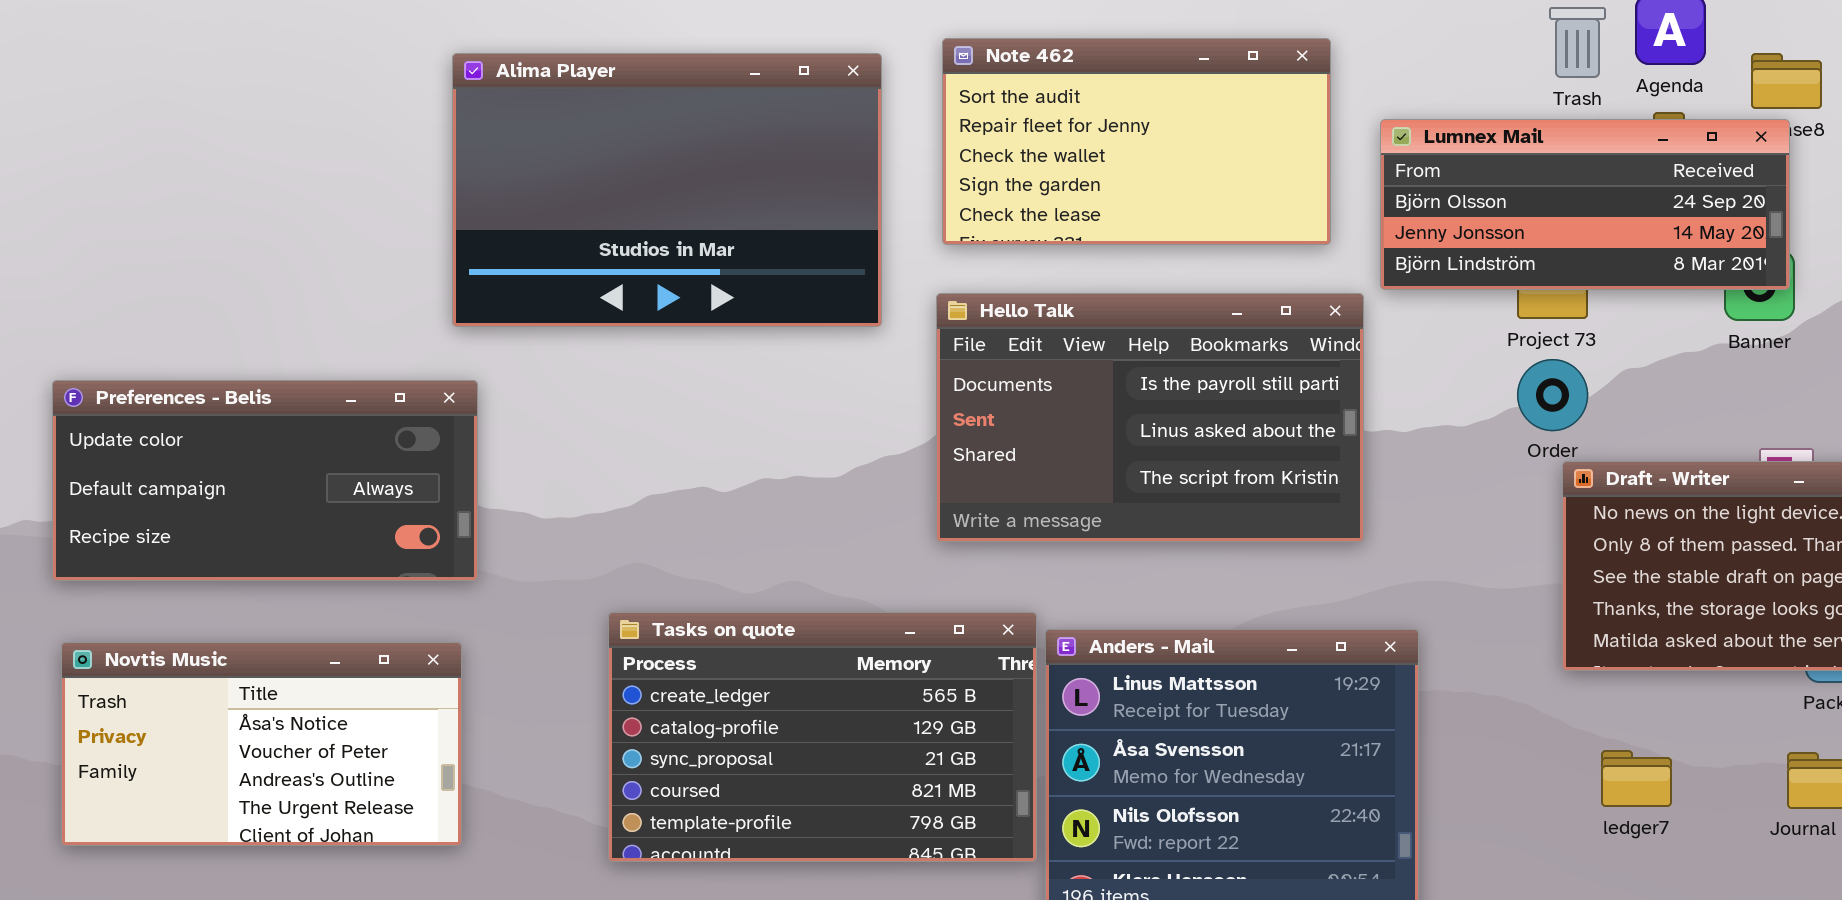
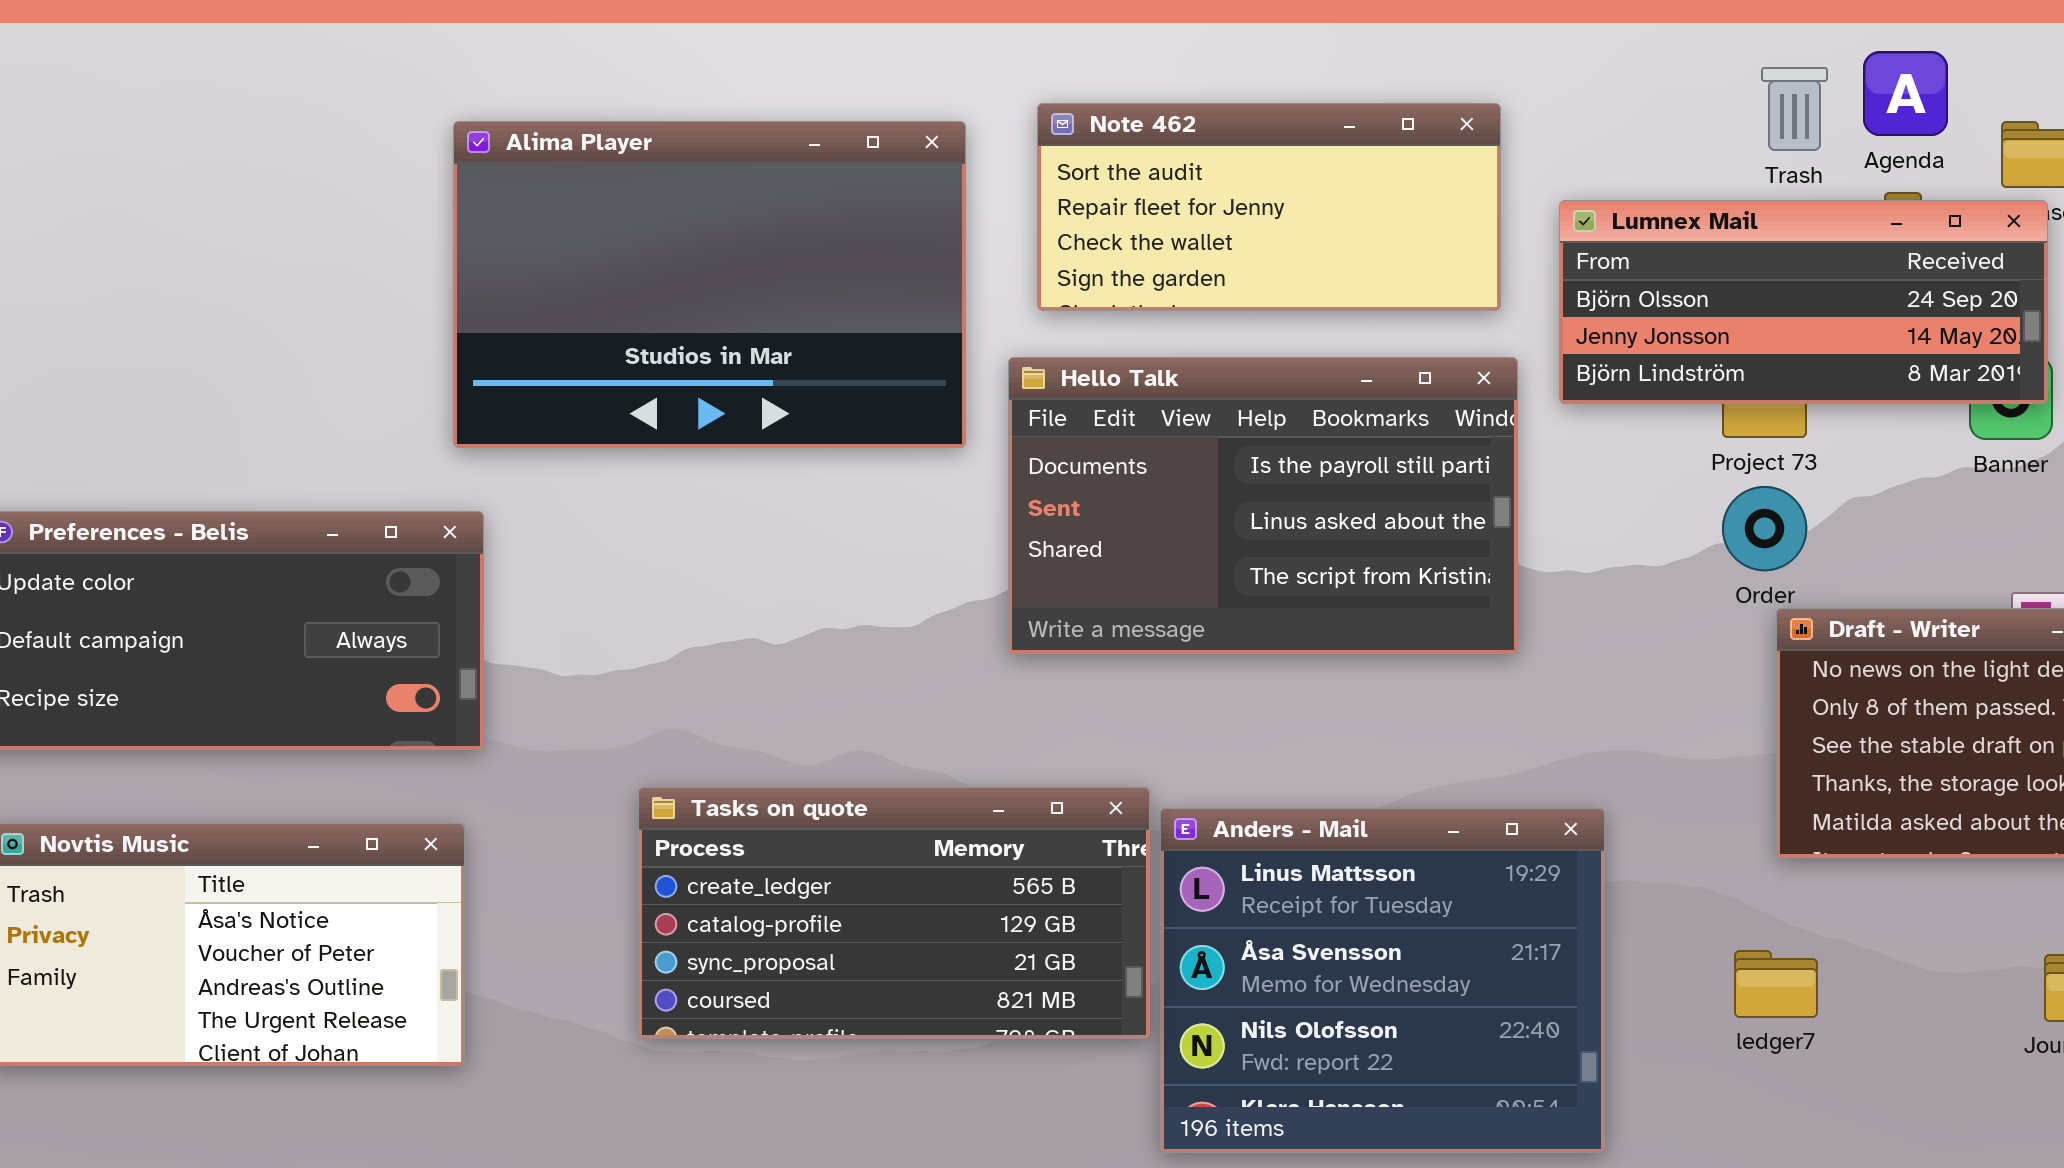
Note 462: [942,38,1331,245] -> [1037,103,1501,311], resized
Hello Talk: [936,293,1364,542] -> [1008,357,1518,654], moved
Tasks on quote: [608,612,1037,862] -> [638,787,1150,1039], resized
ledger7: [1601,750,1672,807] -> [1734,950,1818,1018], moved

